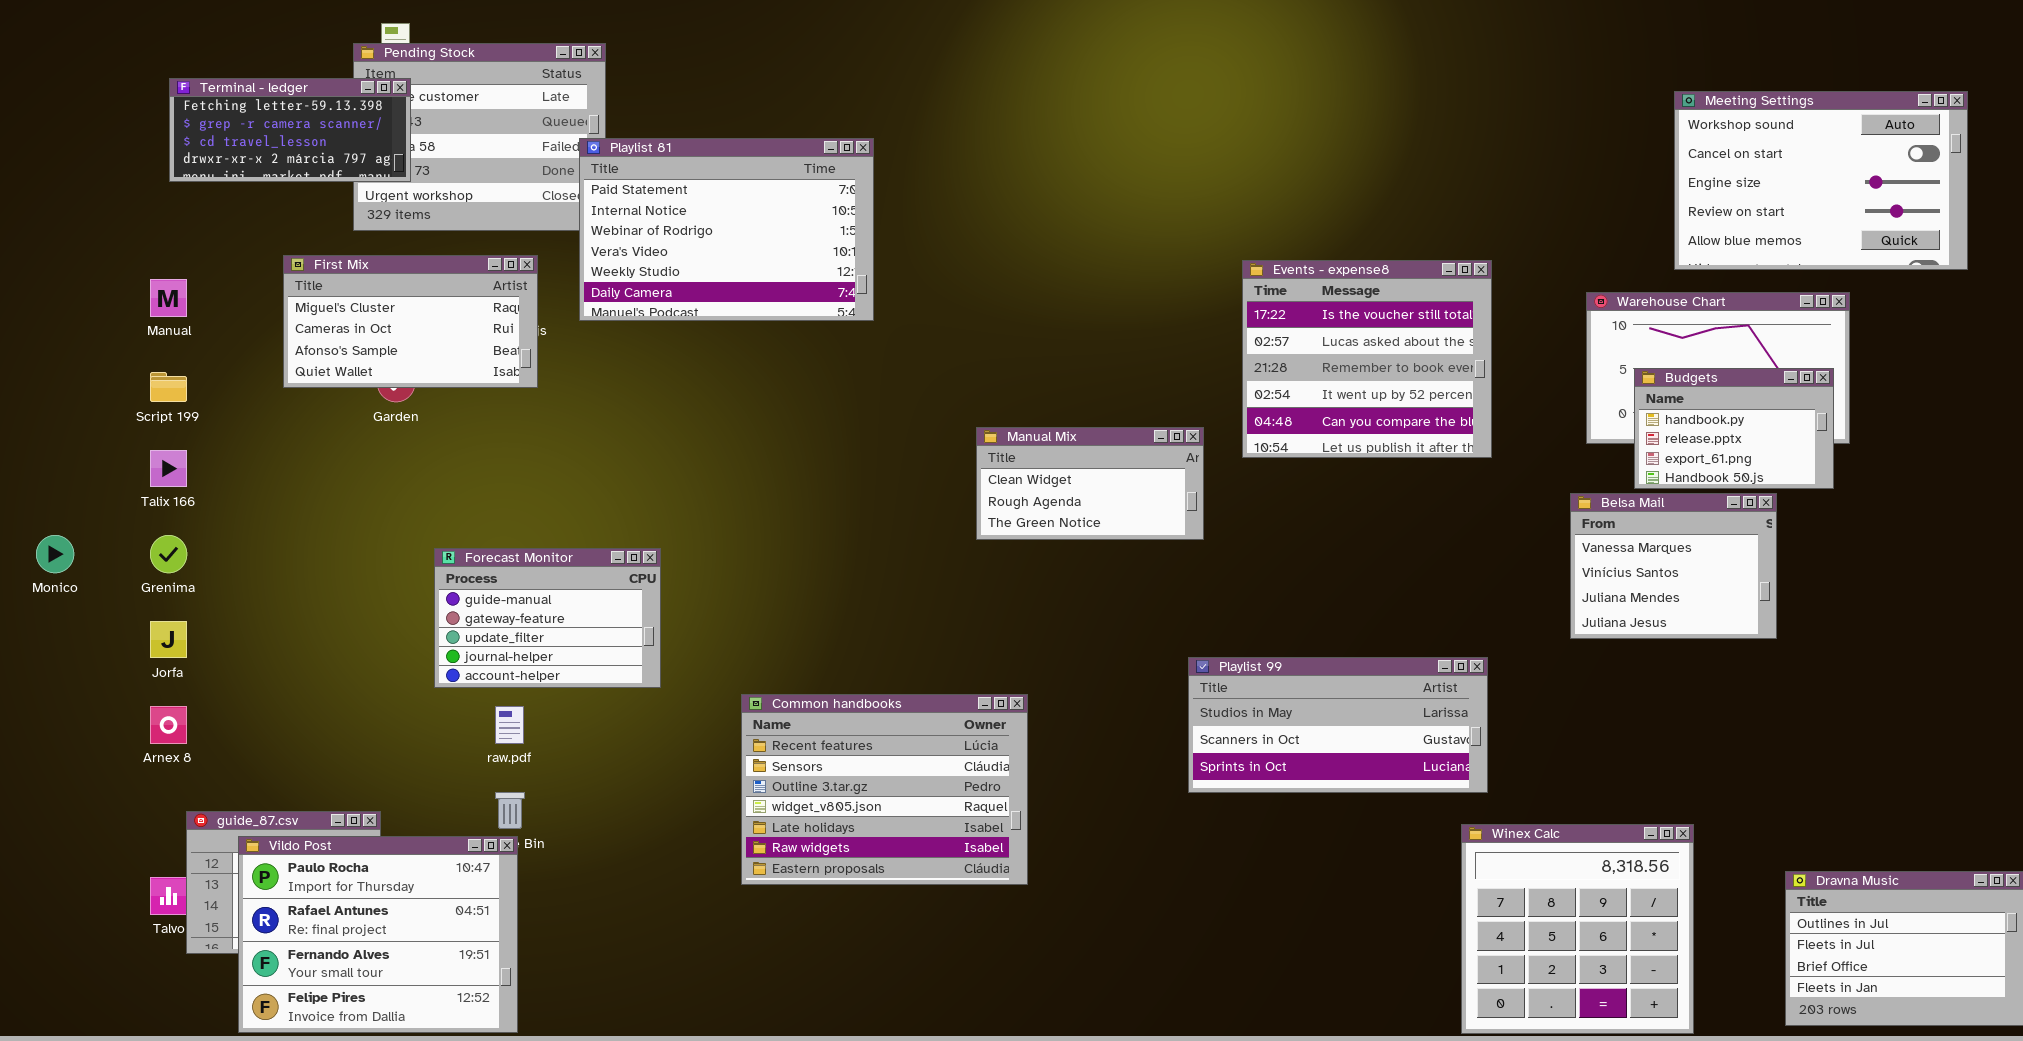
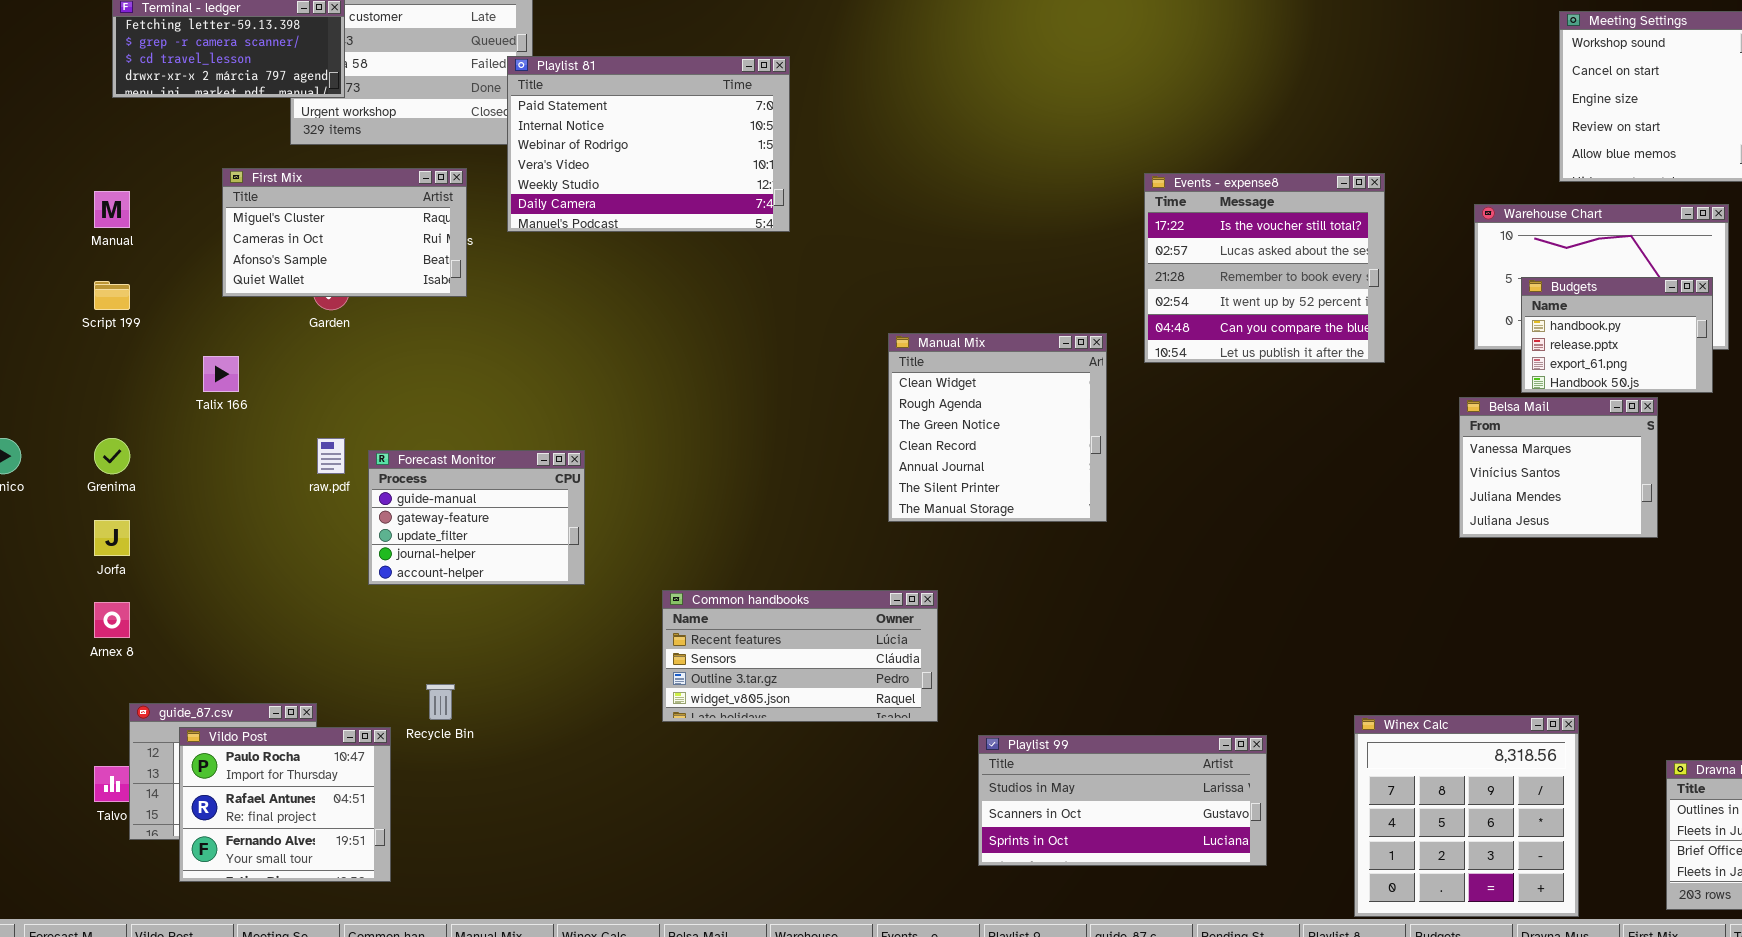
Manual Mix: [976,427,1204,540] -> [888,333,1107,522], resized
Talix 166: [150,450,187,487] -> [203,356,239,392], moved
Playlist 99: [1188,657,1488,793] -> [978,735,1267,866], moved
Common handbooks: [741,694,1028,885] -> [662,590,938,722], resized
raw.pdf: [495,706,524,744] -> [317,438,345,474], moved
Vildo Post: [238,836,518,1033] -> [179,727,391,882], resized

